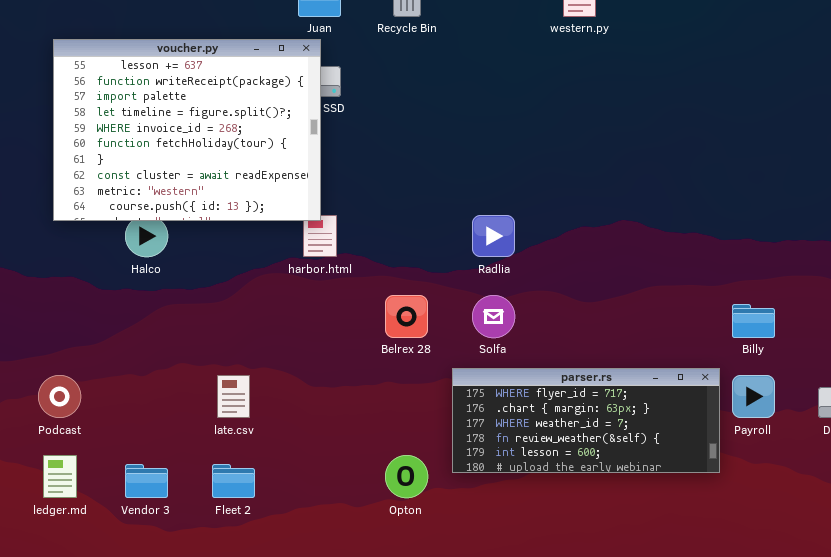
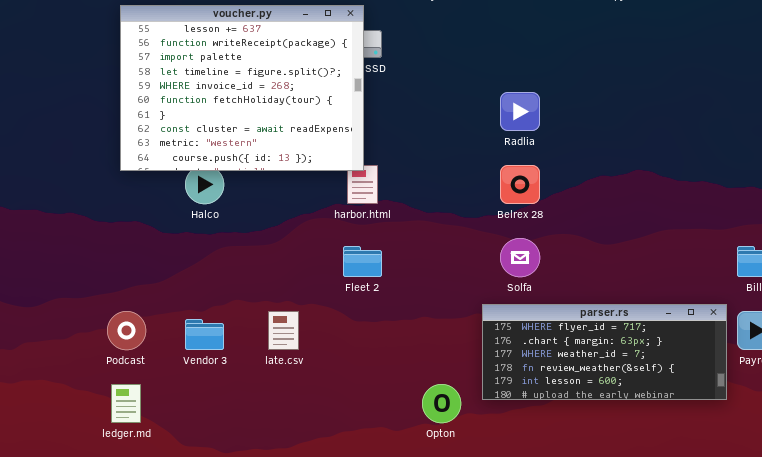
Radlia: [472,215,515,257] -> [500,92,540,131], moved
Belrex 28: [385,295,428,338] -> [500,165,540,204], moved
Vendor 3: [125,464,168,498] -> [185,319,224,350], moved
Fleet 2: [212,464,255,498] -> [343,246,382,277], moved

